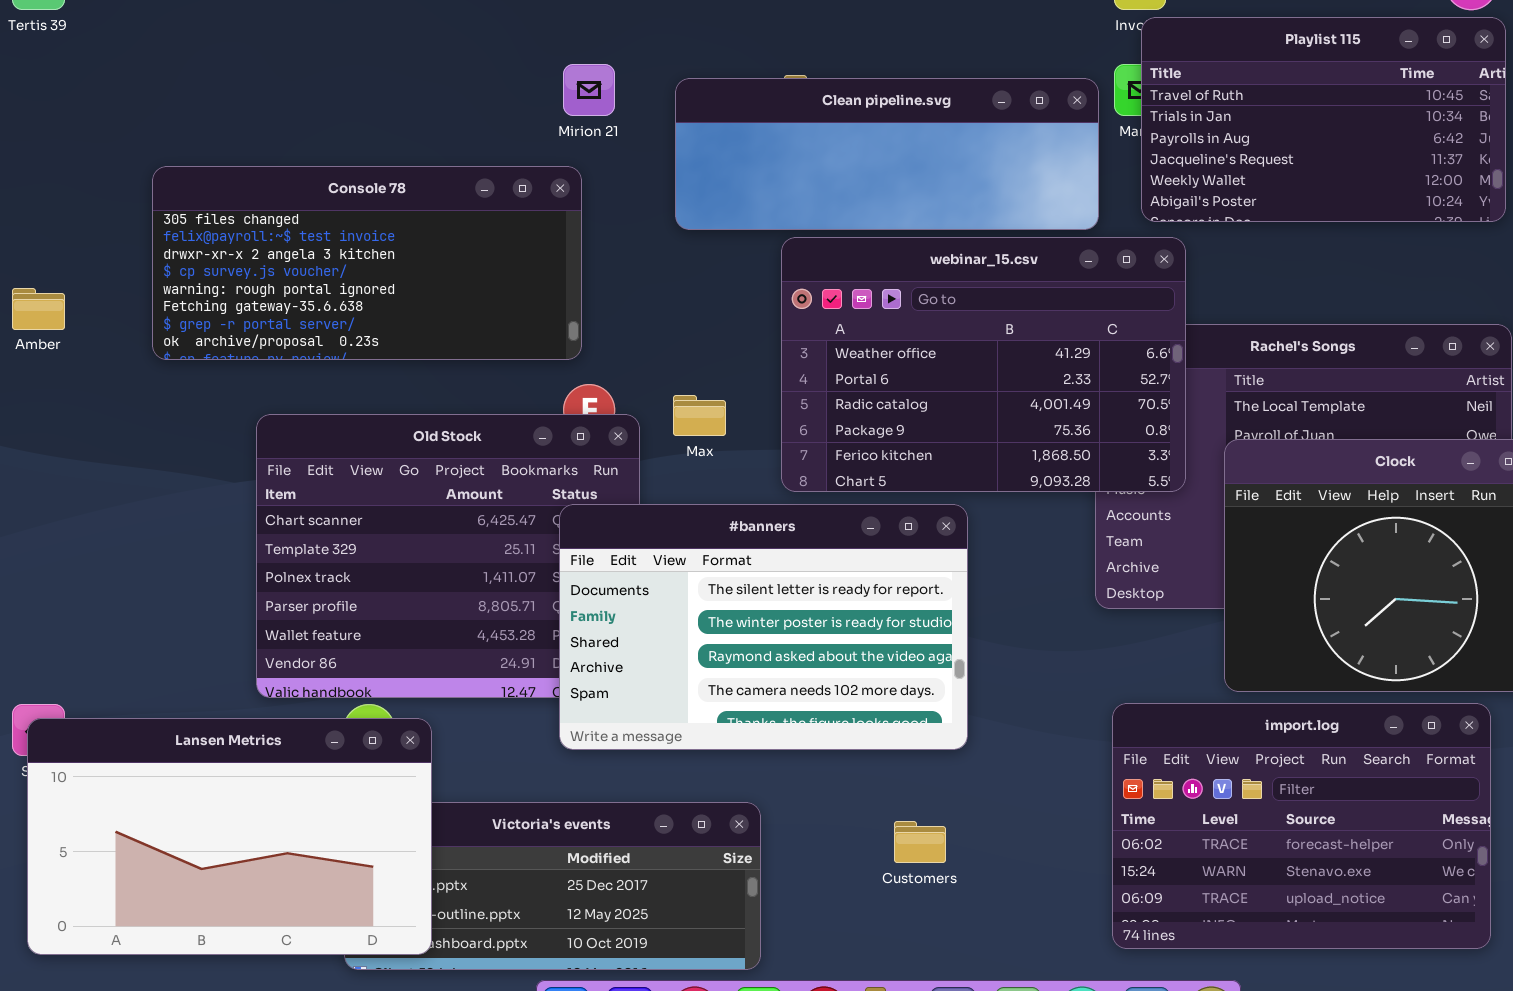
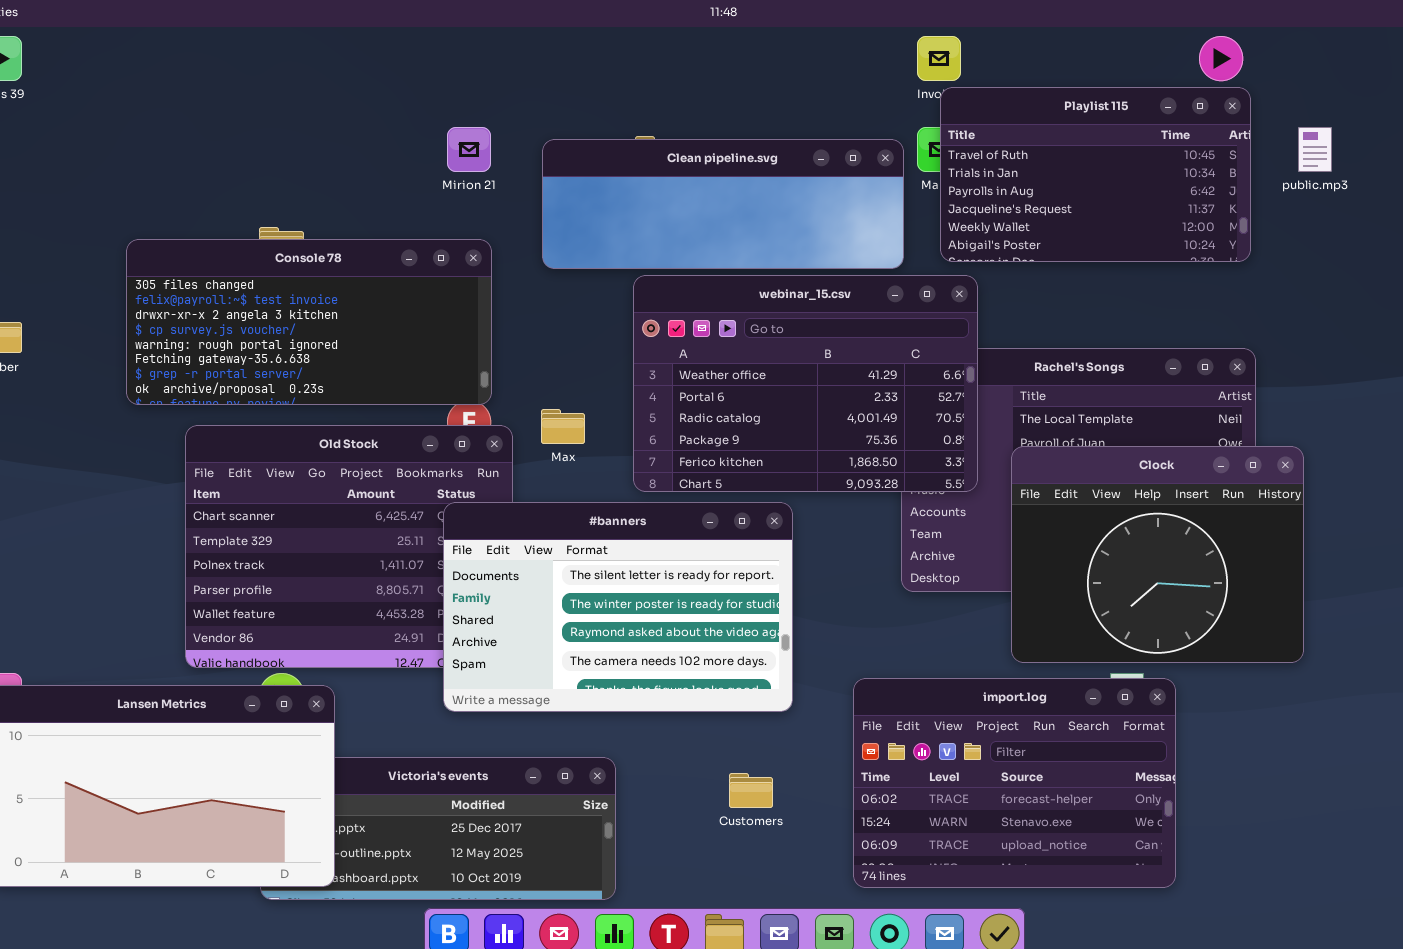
Console 78: [152,166,582,360] -> [126,239,492,405], moved
import.log: [1112,703,1491,949] -> [853,678,1176,888], moved

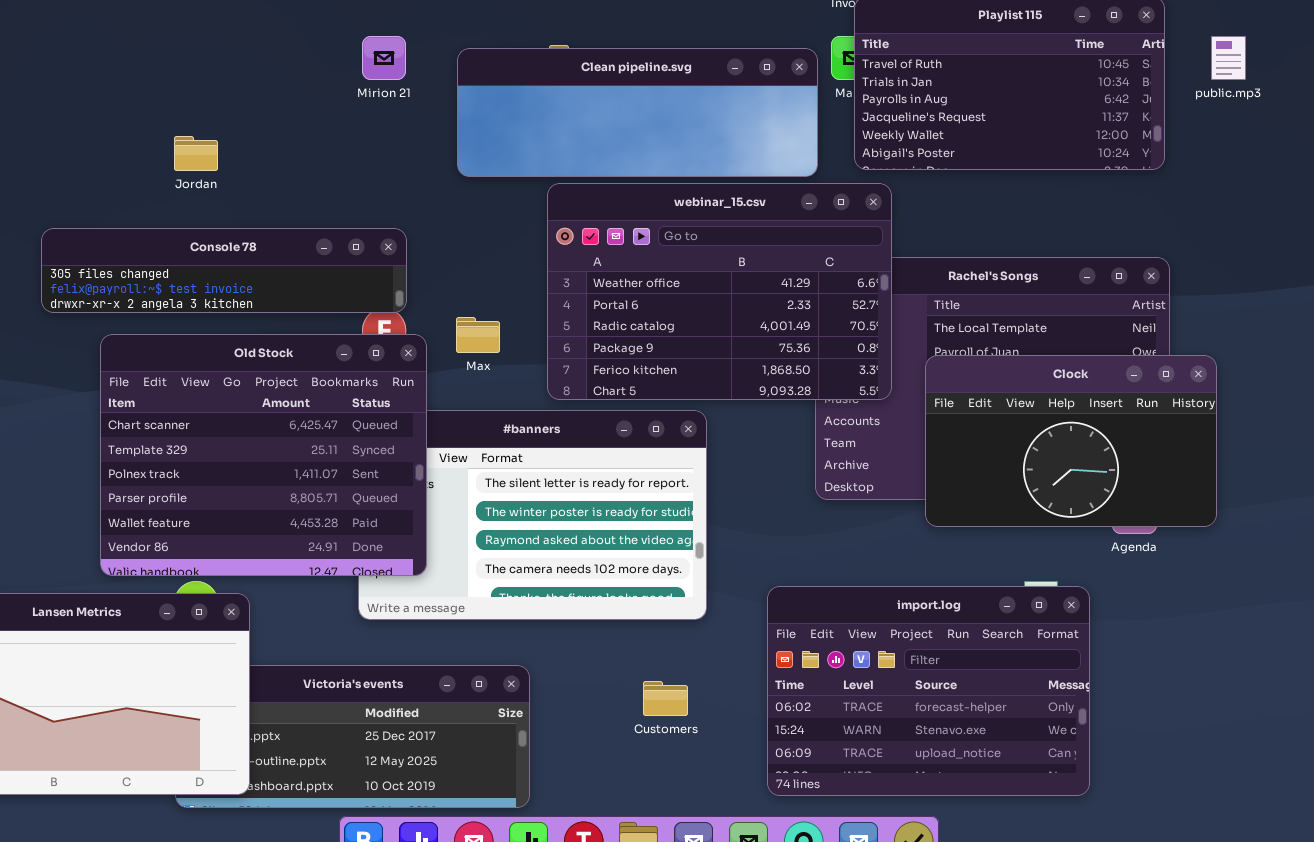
Console 78: [126,239,492,405] -> [41,228,407,313], resized
Old Stock: [185,425,513,668] -> [100,334,427,576], raised
Clock: [1011,446,1304,663] -> [925,355,1217,527], resized

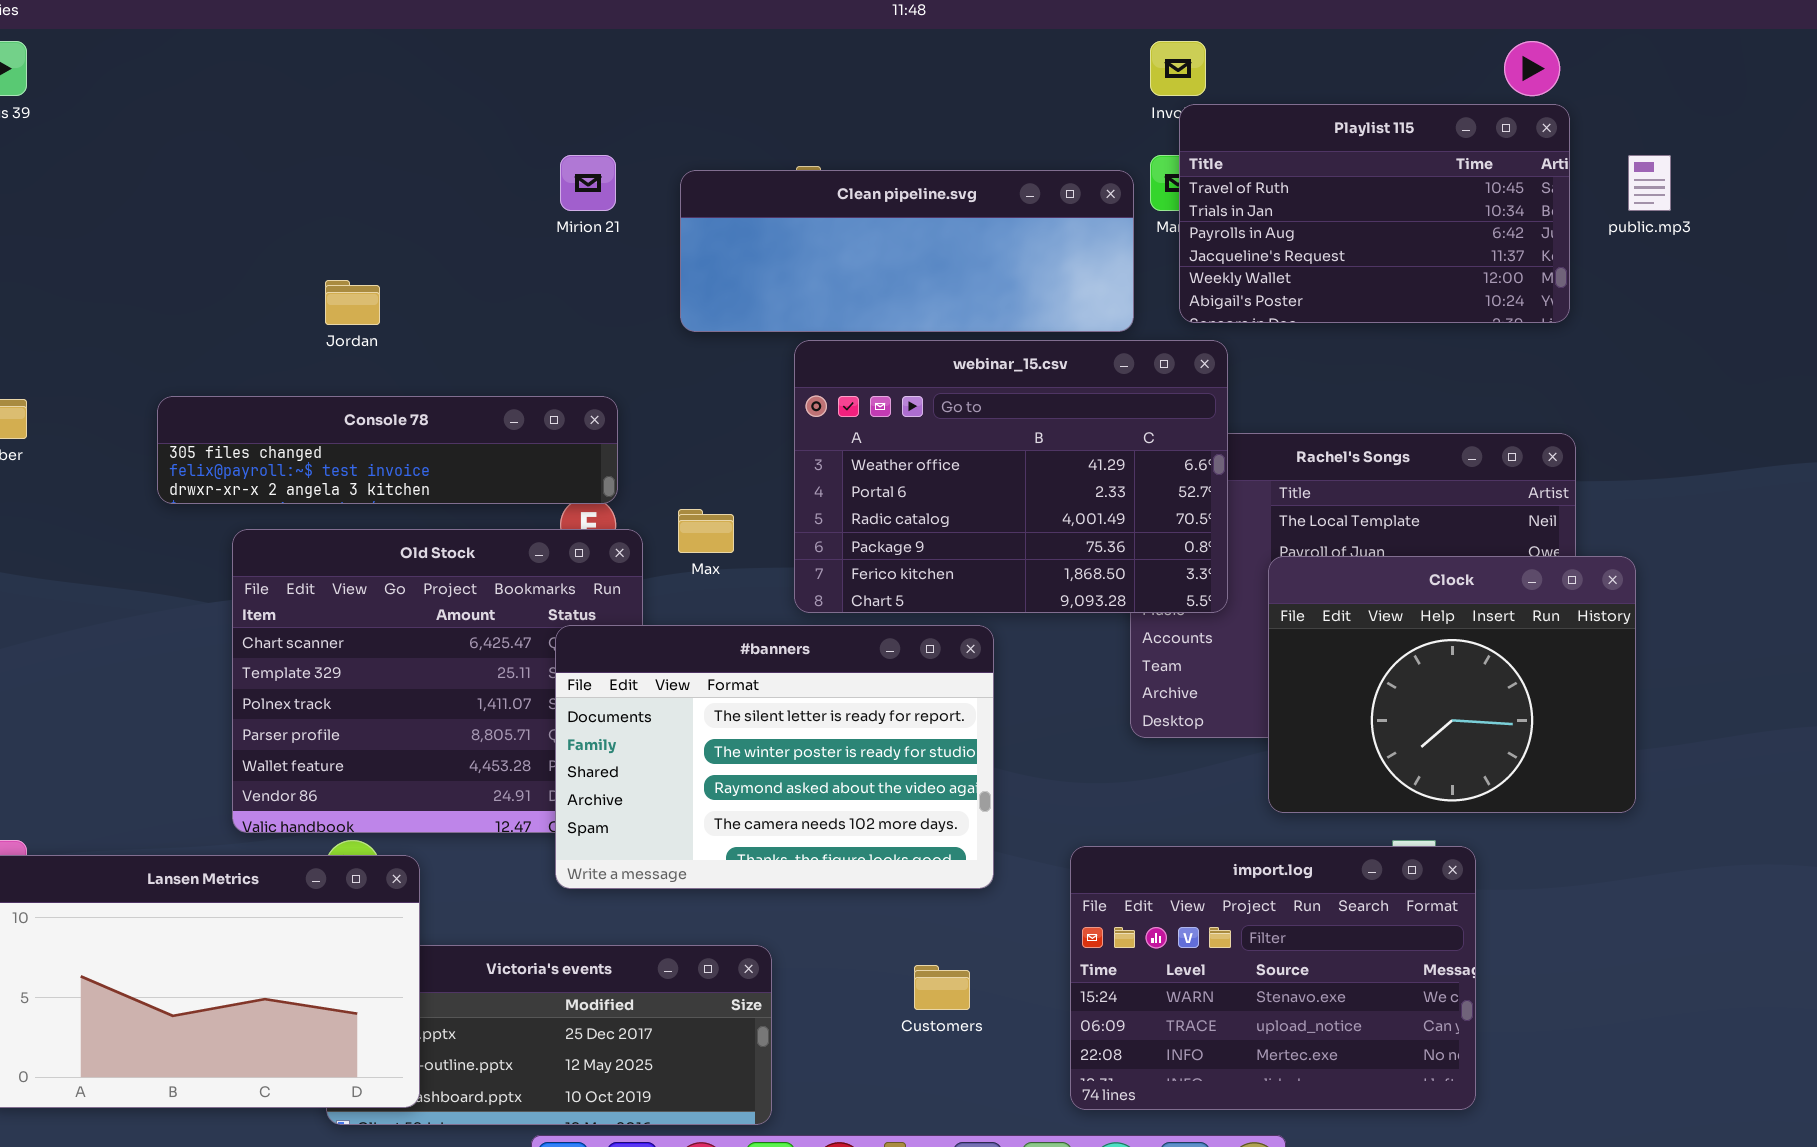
Clock: [925,355,1217,527] -> [1268,556,1636,813], resized
#banners: [358,410,707,620] -> [555,625,994,889], raised
import.log: [767,586,1090,796] -> [1070,846,1476,1110], scrolled down 1 row

